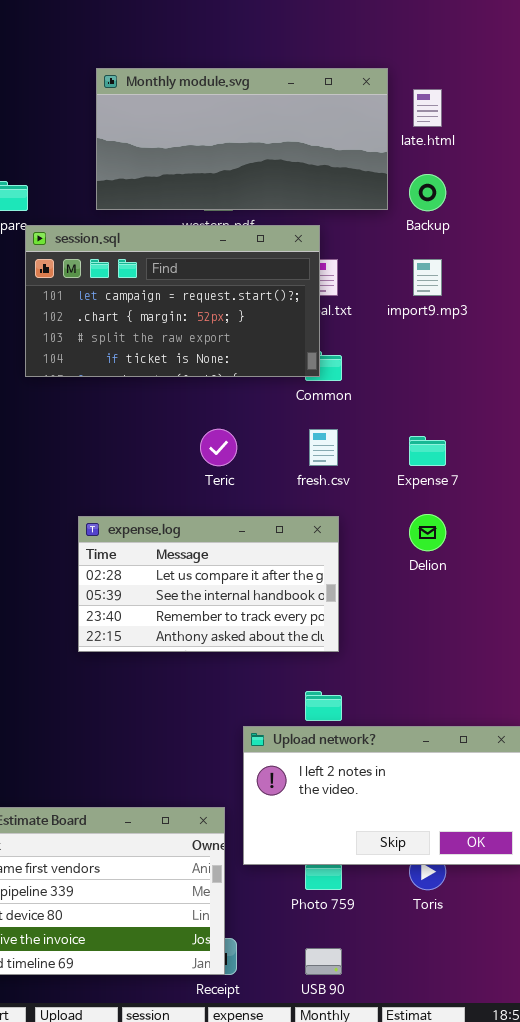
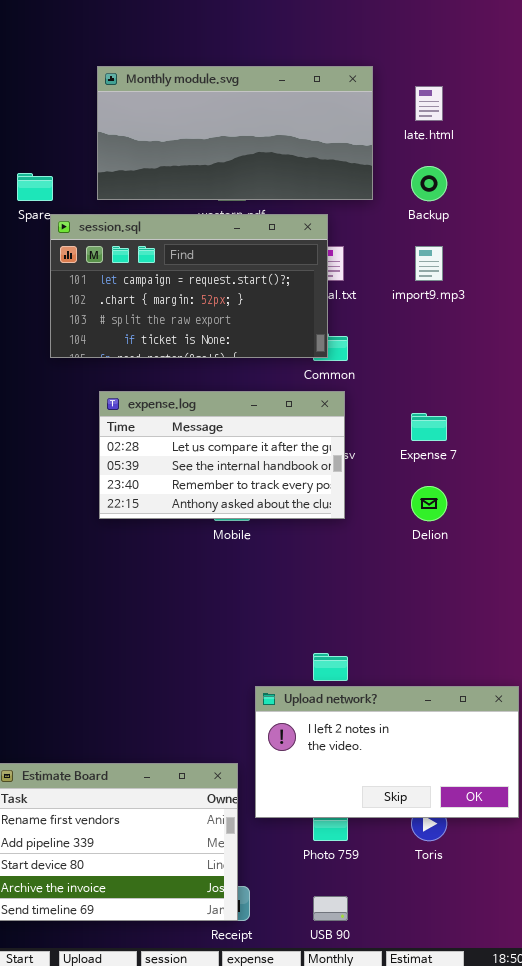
Monthly module.svg: [96,68,388,210] -> [97,66,373,200], moved
expense.log: [78,516,339,652] -> [99,391,345,519], moved

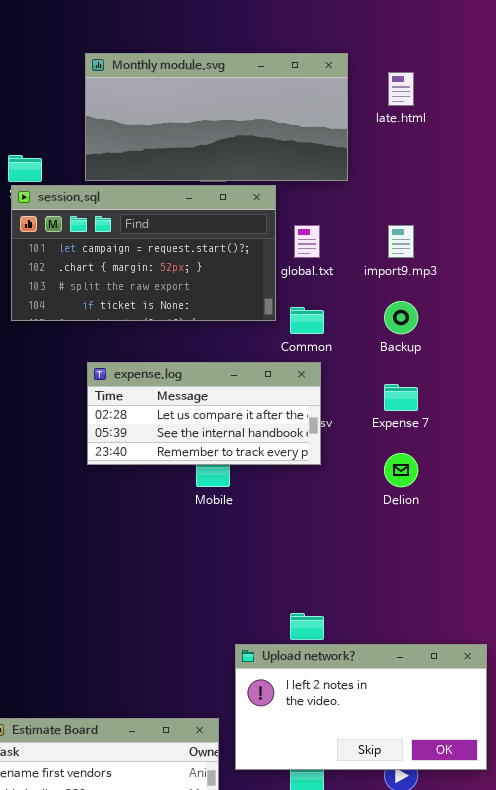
Backup: [411,166,447,201] -> [384,301,418,334], moved
session.sql: [50,214,328,358] -> [11,185,276,321], moved
expense.log: [99,391,345,519] -> [87,362,321,465], resized

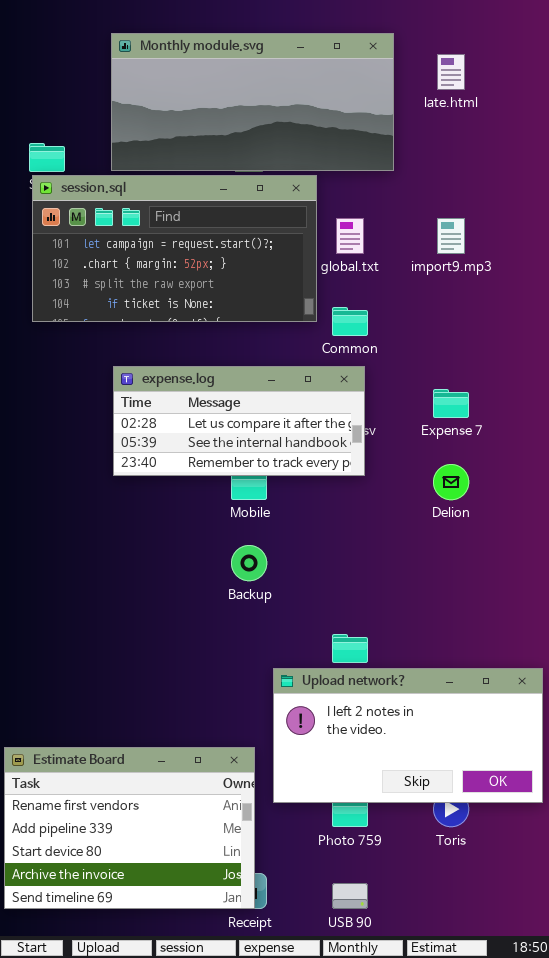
Backup: [384,301,418,334] -> [231,545,267,581], moved

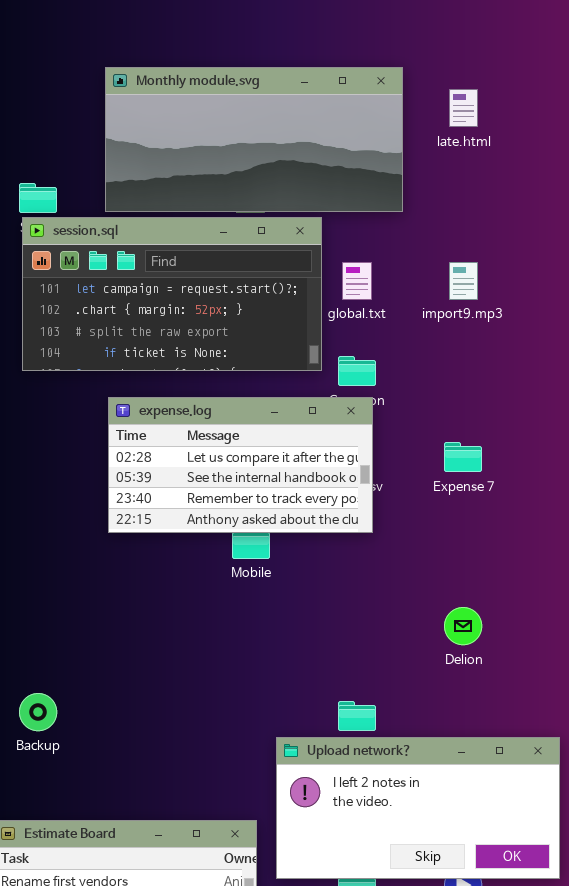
expense.log: [113,366,365,476] -> [108,397,373,533], resized
Delion: [433,464,469,500] -> [444,607,482,645], moved
Backup: [231,545,267,581] -> [19,693,57,731], moved

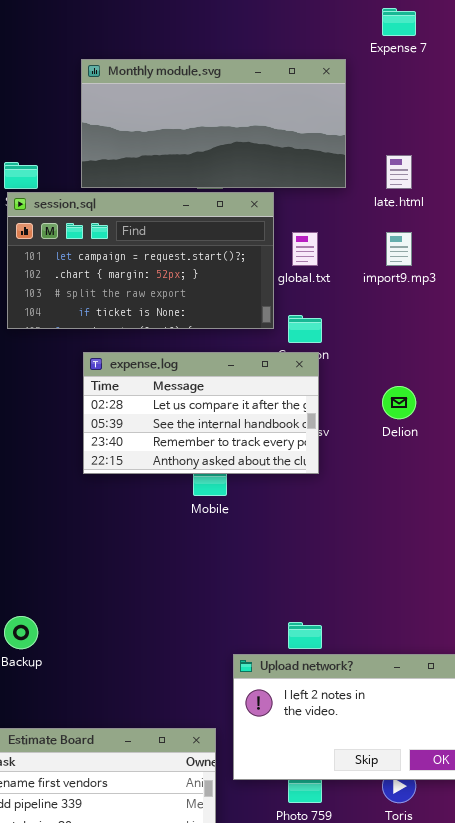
late.html: [449,89,478,127] -> [386,155,412,189], moved
Expense 7: [444,442,482,472] -> [382,8,416,36], moved
Delion: [444,607,482,645] -> [382,386,416,419], moved

